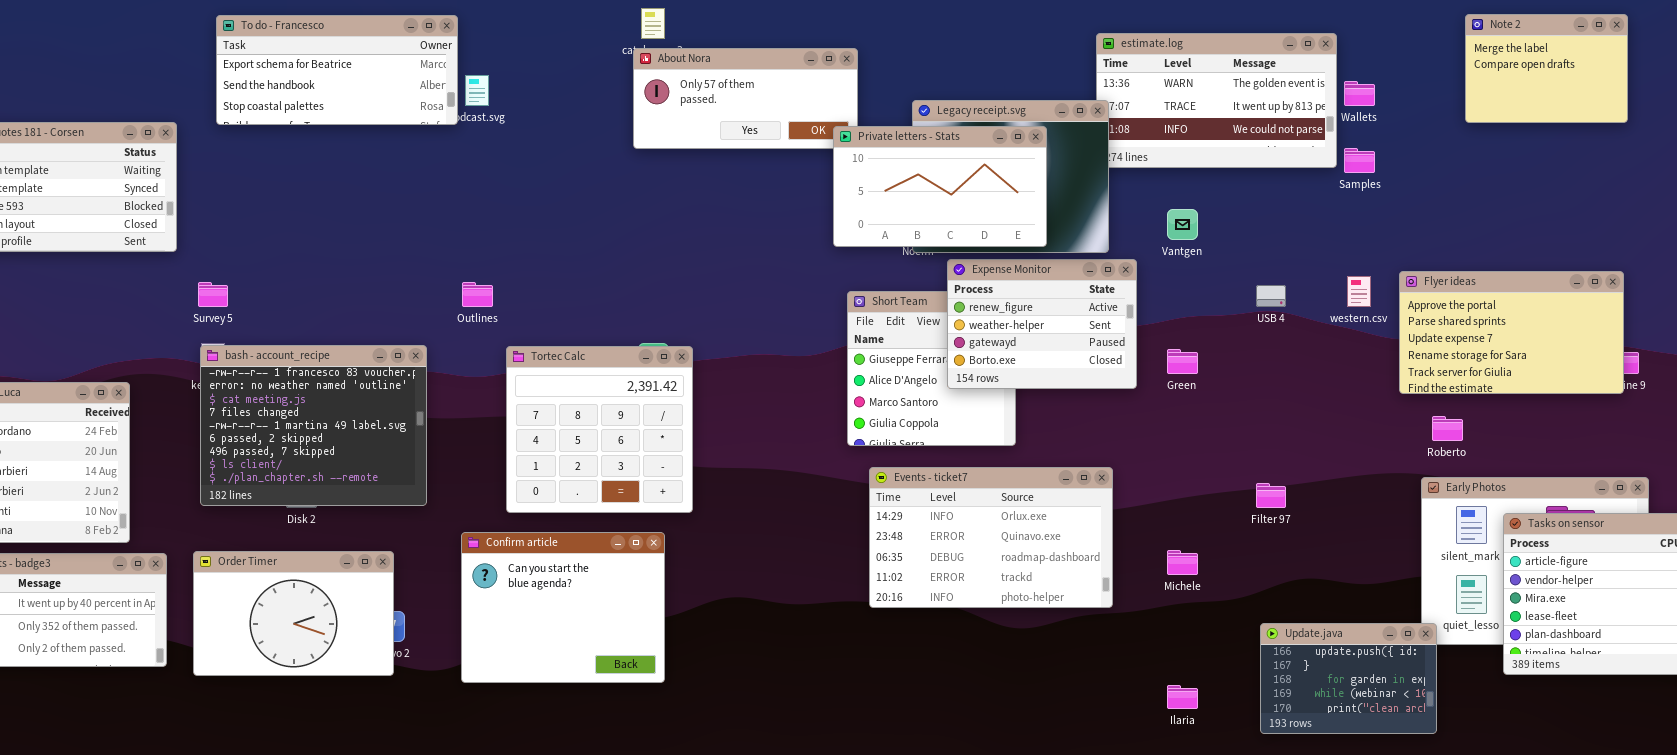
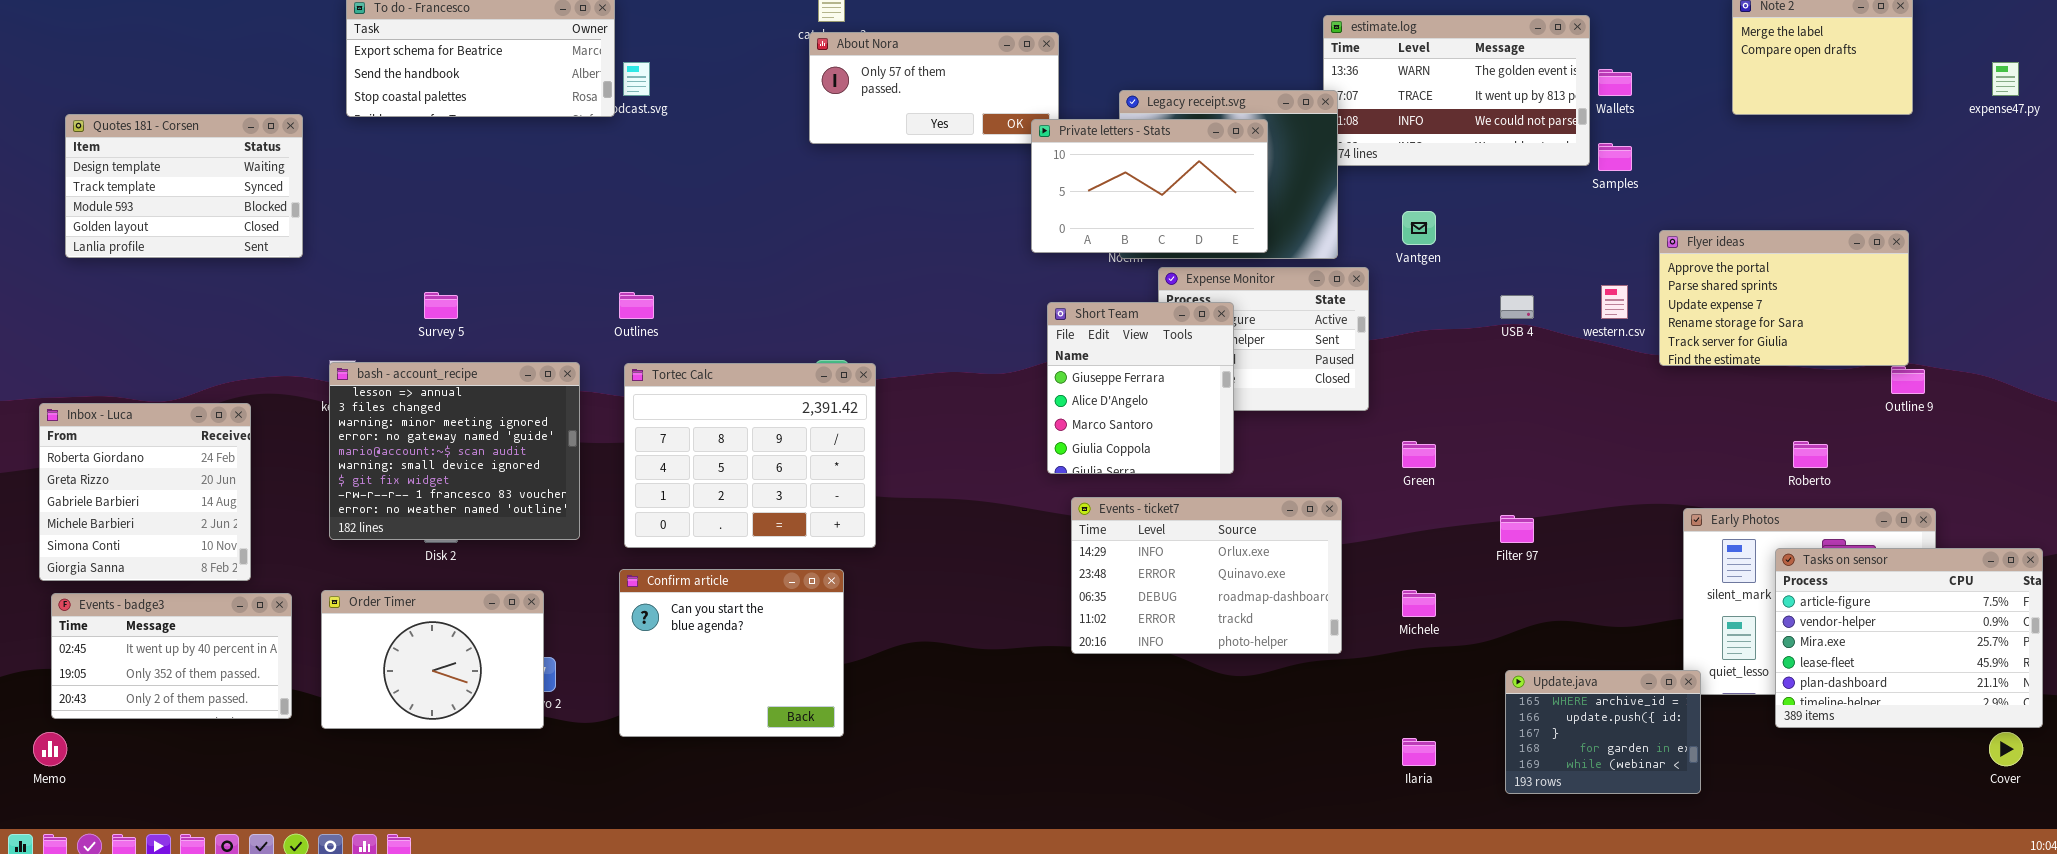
Flyer ideas: [1399,271,1624,394] -> [1659,230,1909,366], moved
Survey 5: [198,282,228,307] -> [424,292,458,319], moved
Short Team: [847,291,1016,446] -> [1047,302,1234,474], raised
bash - account_recipe: [200,345,427,506] -> [329,362,580,540], scrolled up 7 rows
Tortec Calc: [506,346,693,513] -> [624,363,876,548], resized
Green: [1167,349,1198,374] -> [1402,441,1436,468], moved
Roberto: [1432,416,1463,441] -> [1793,441,1828,468], moved
Update.java: [1260,623,1437,734] -> [1505,670,1701,794], scrolled up 1 row

